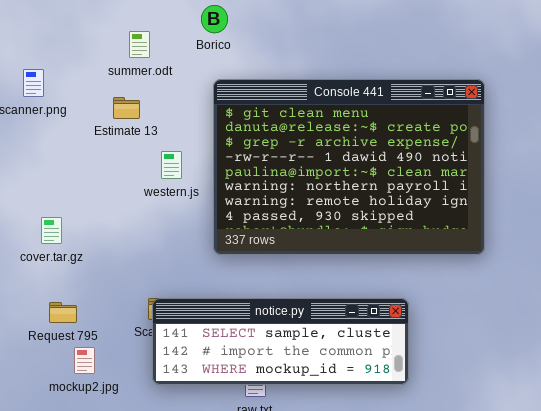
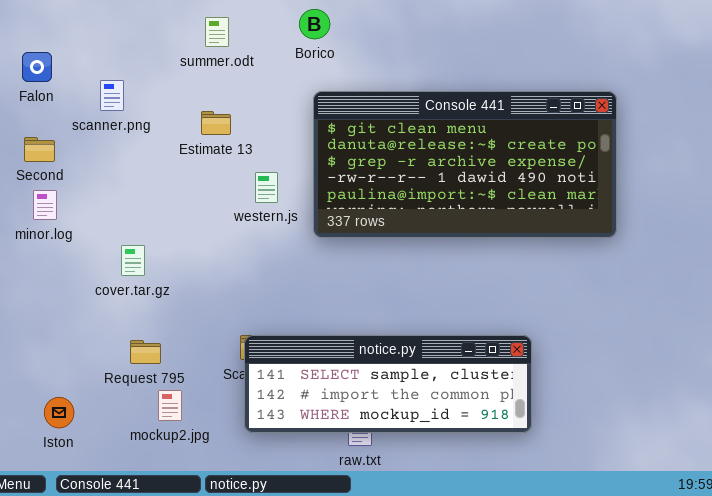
summer.odt: [129,31,150,58] -> [205,17,229,47], moved
Console 441: [213,79,485,255] -> [313,91,617,238], resized

